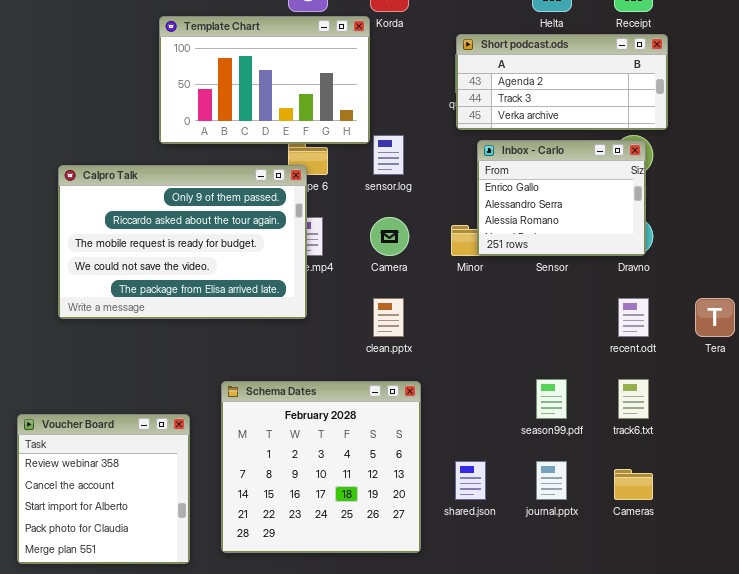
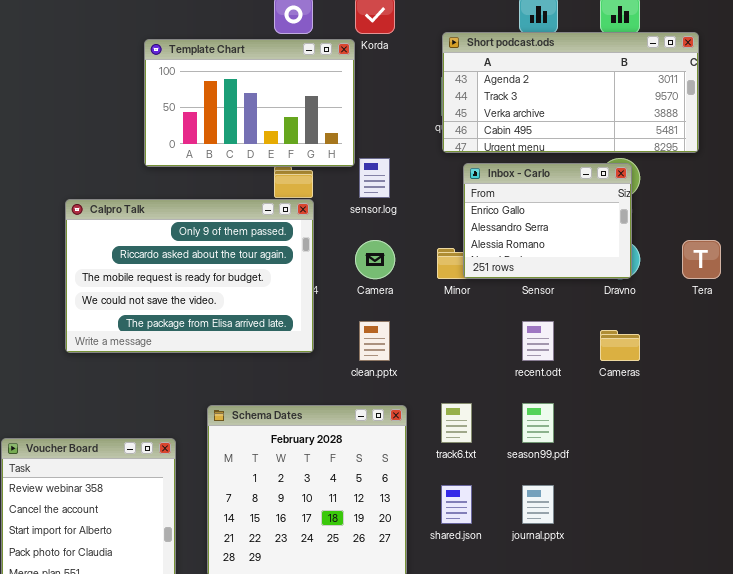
Short podcast.ods: [456,34,668,130] -> [442,32,699,153], resized
Calpro Talk: [58,165,307,319] -> [65,199,314,353], moved
recent.odt: [618,298,649,337] -> [522,321,554,361], moved
Tera: [695,298,735,337] -> [682,240,721,279], moved
track6.txt: [618,379,649,419] -> [441,403,472,443], moved
Cameras: [614,469,653,500] -> [600,330,640,361], moved

